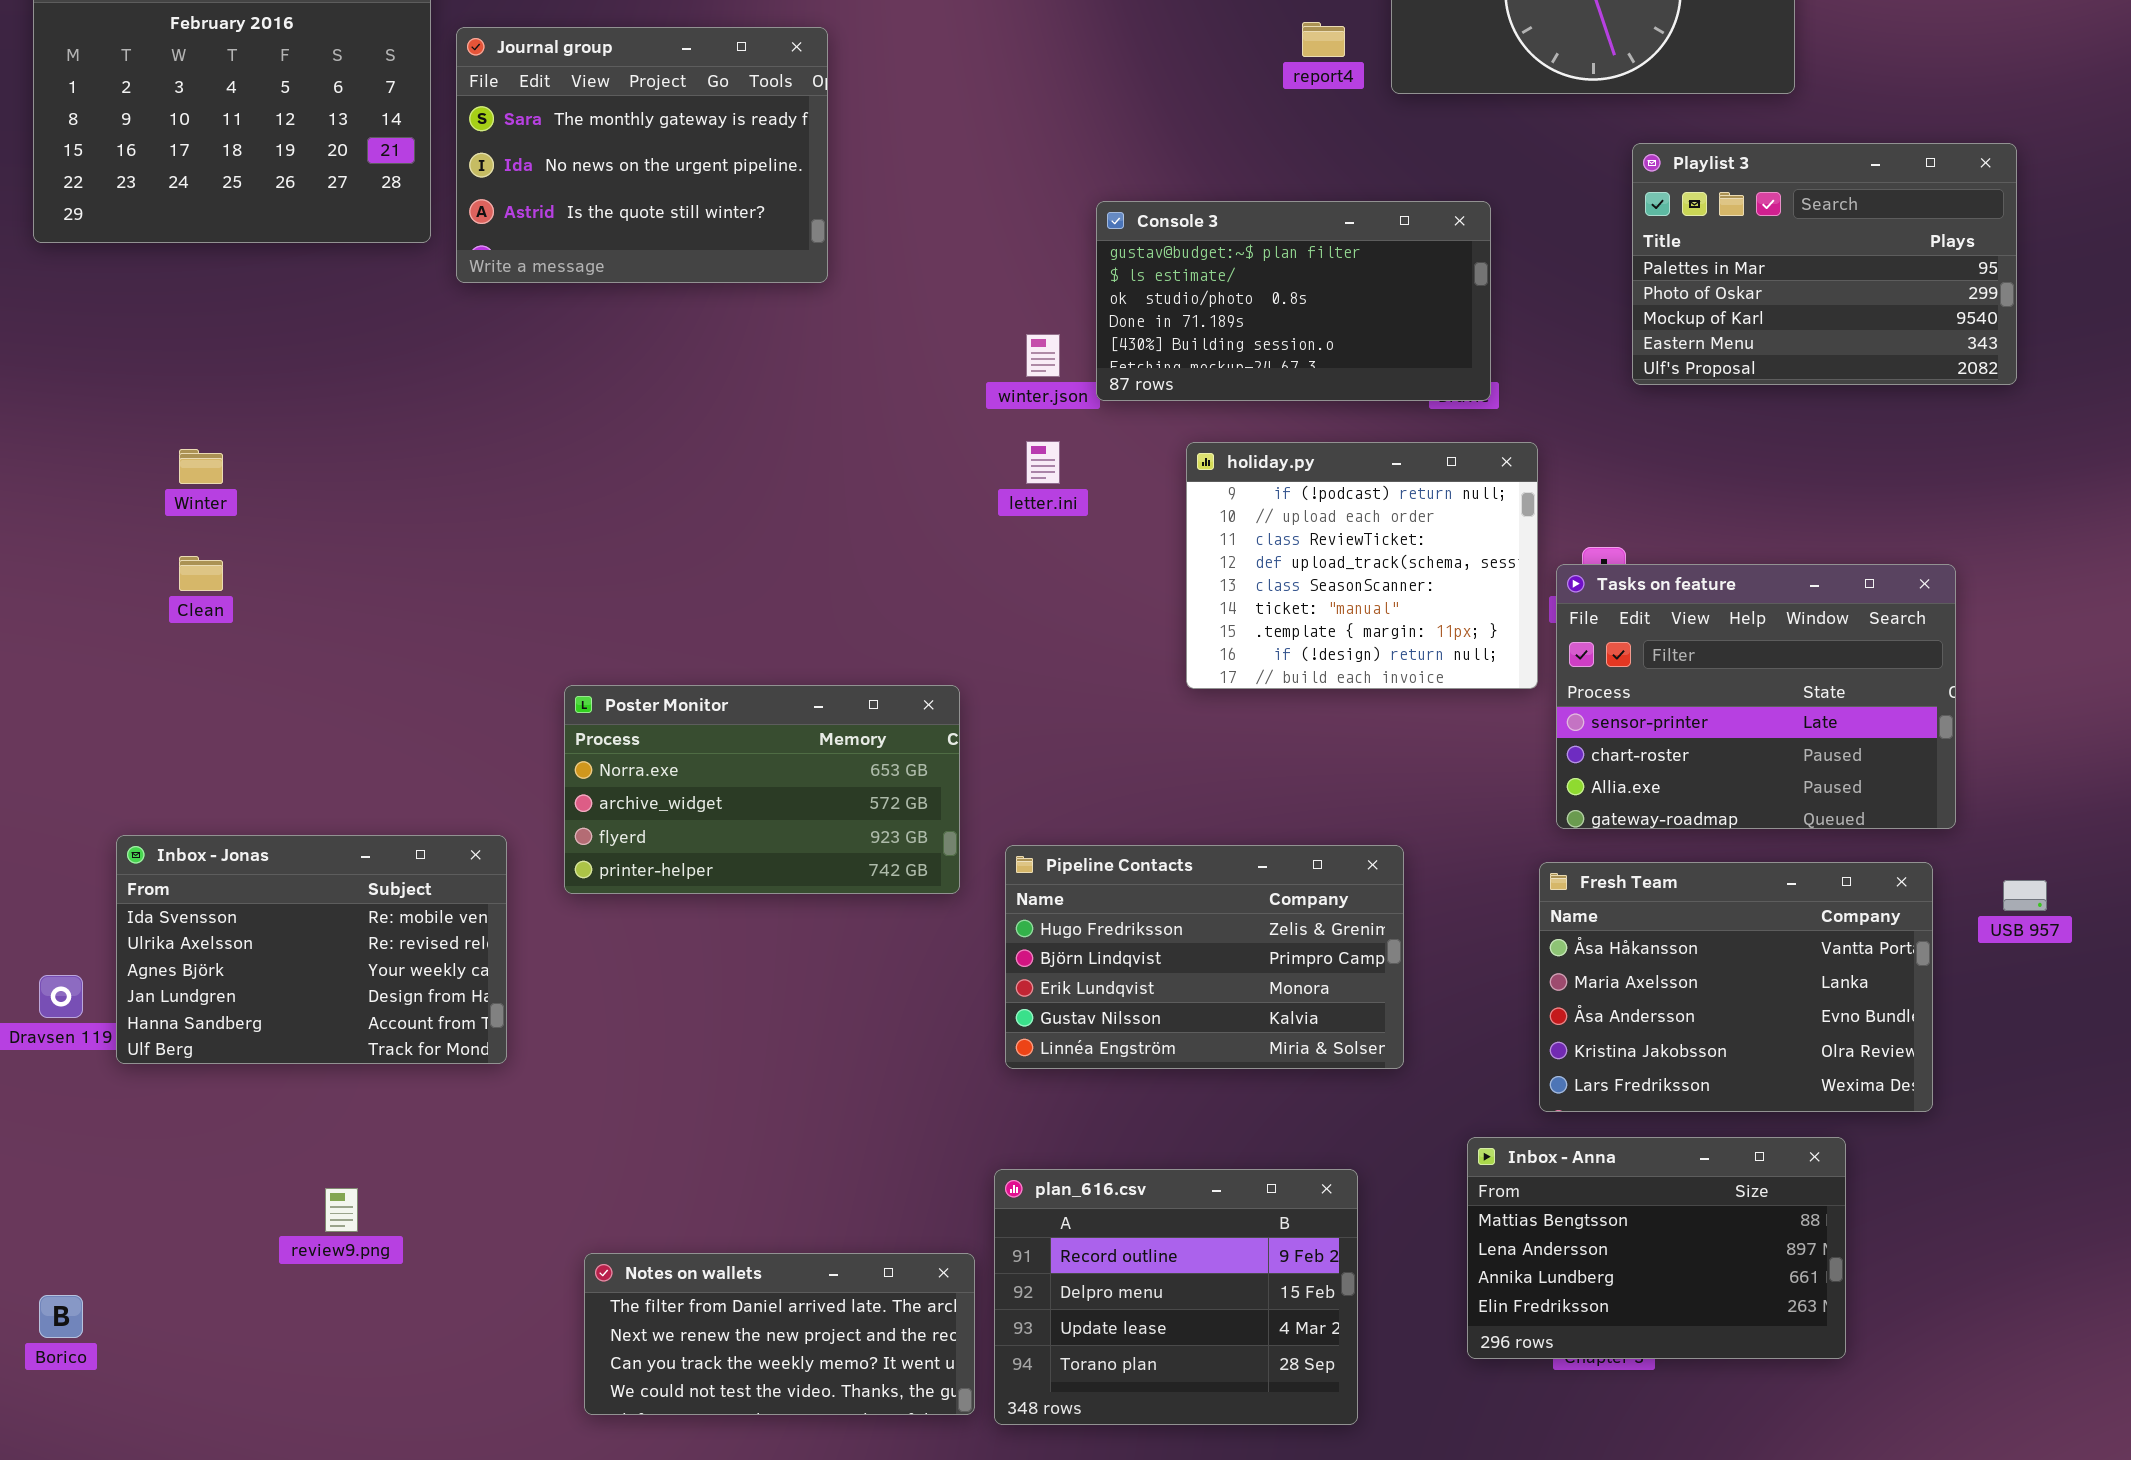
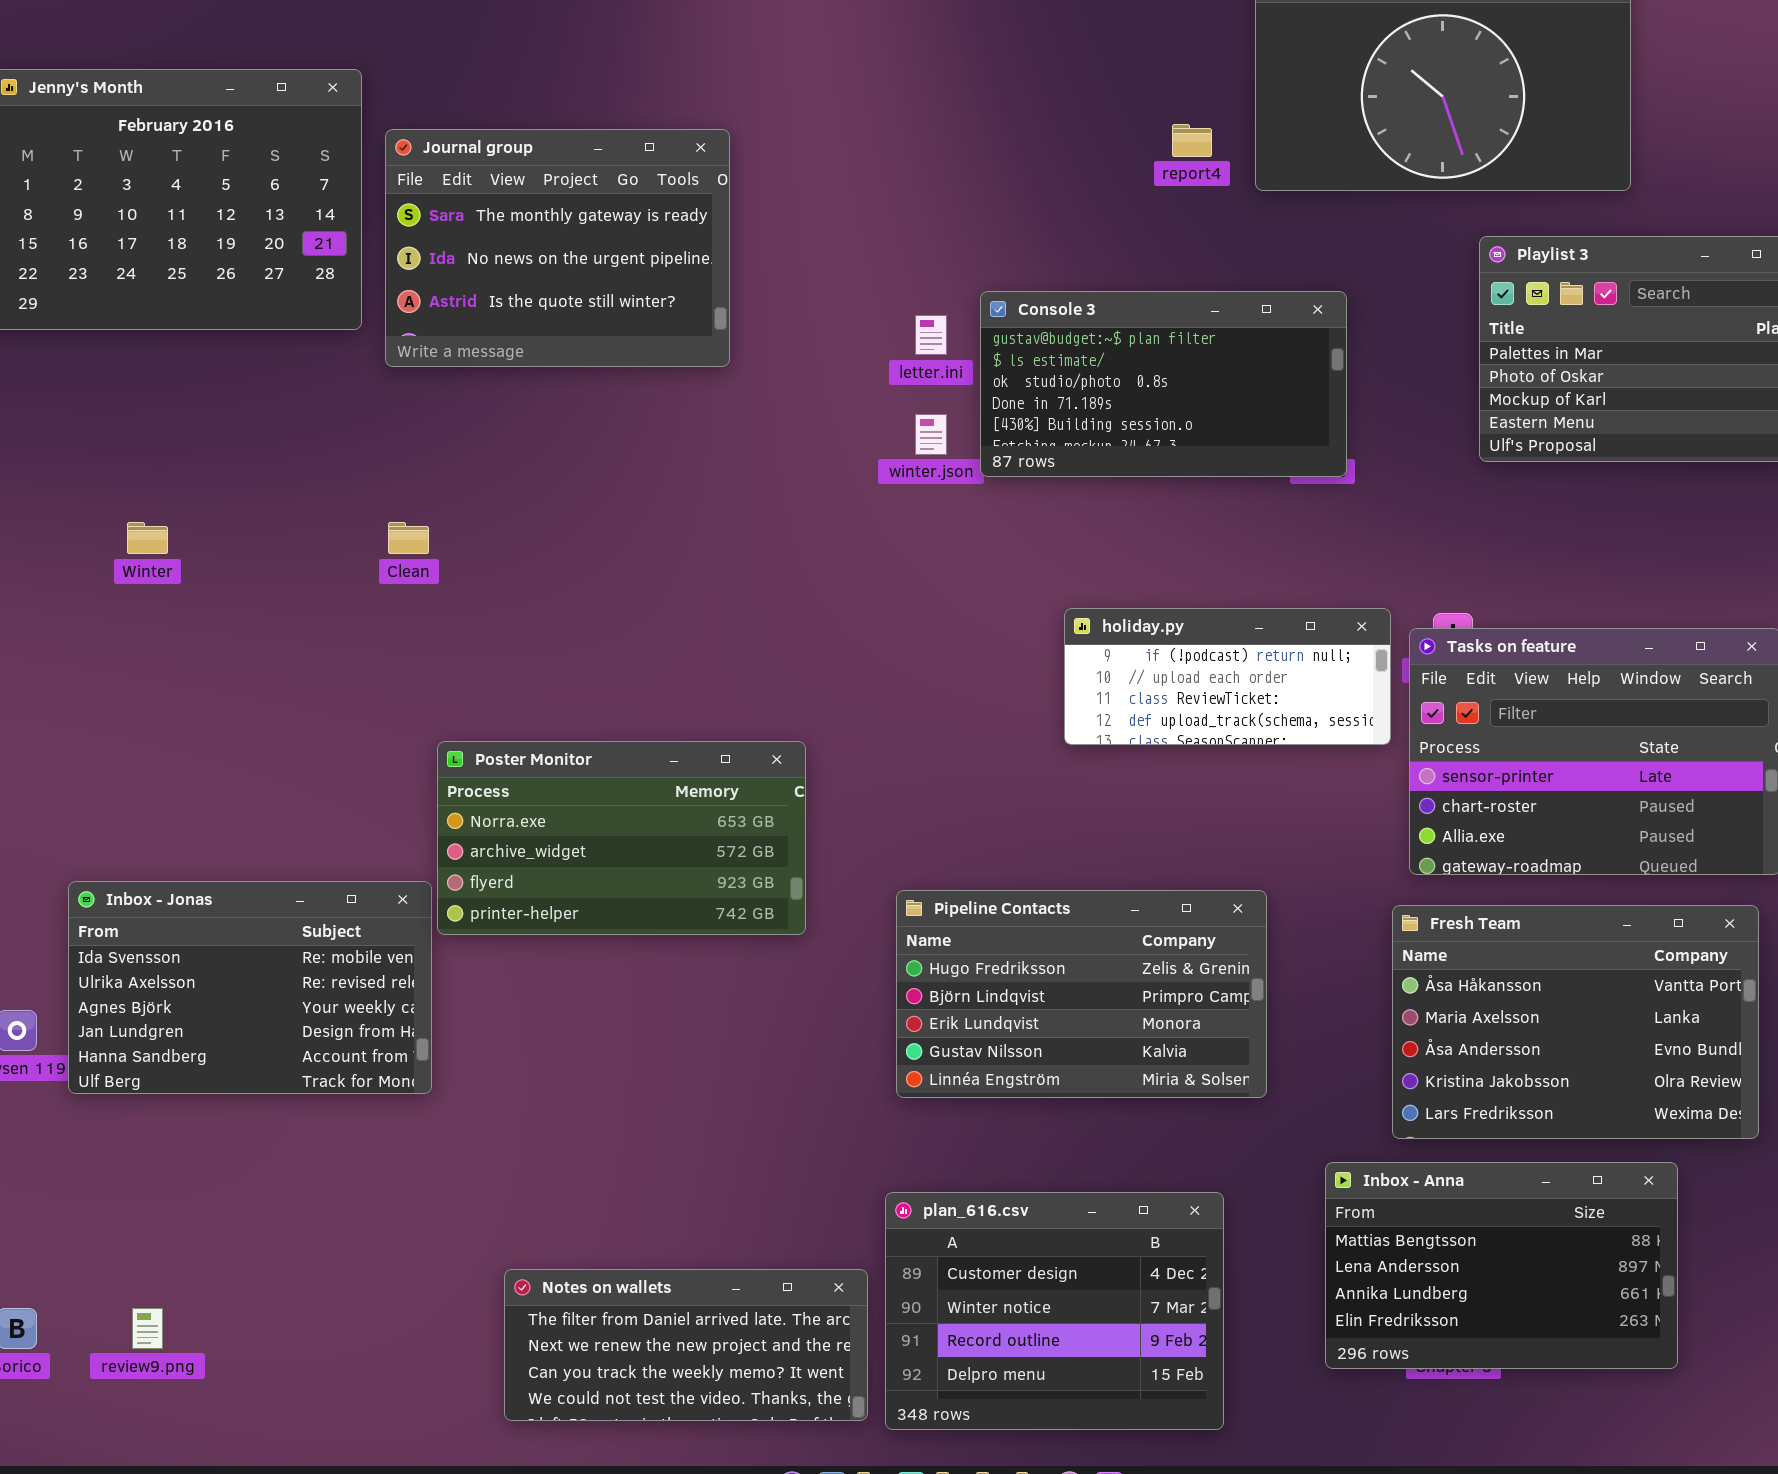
letter.ini: [1026,441,1060,484] -> [915,315,947,355], moved
holiday.py: [1186,442,1538,689] -> [1064,608,1391,745], resized
Clean: [179,556,223,591] -> [388,522,429,554], moved
Poster Monitor: [564,685,960,894] -> [437,741,806,935], moved
plan_616.csv: [994,1169,1358,1425] -> [885,1192,1224,1430], scrolled up 2 rows
review9.png: [325,1188,358,1232] -> [132,1308,163,1349], moved

